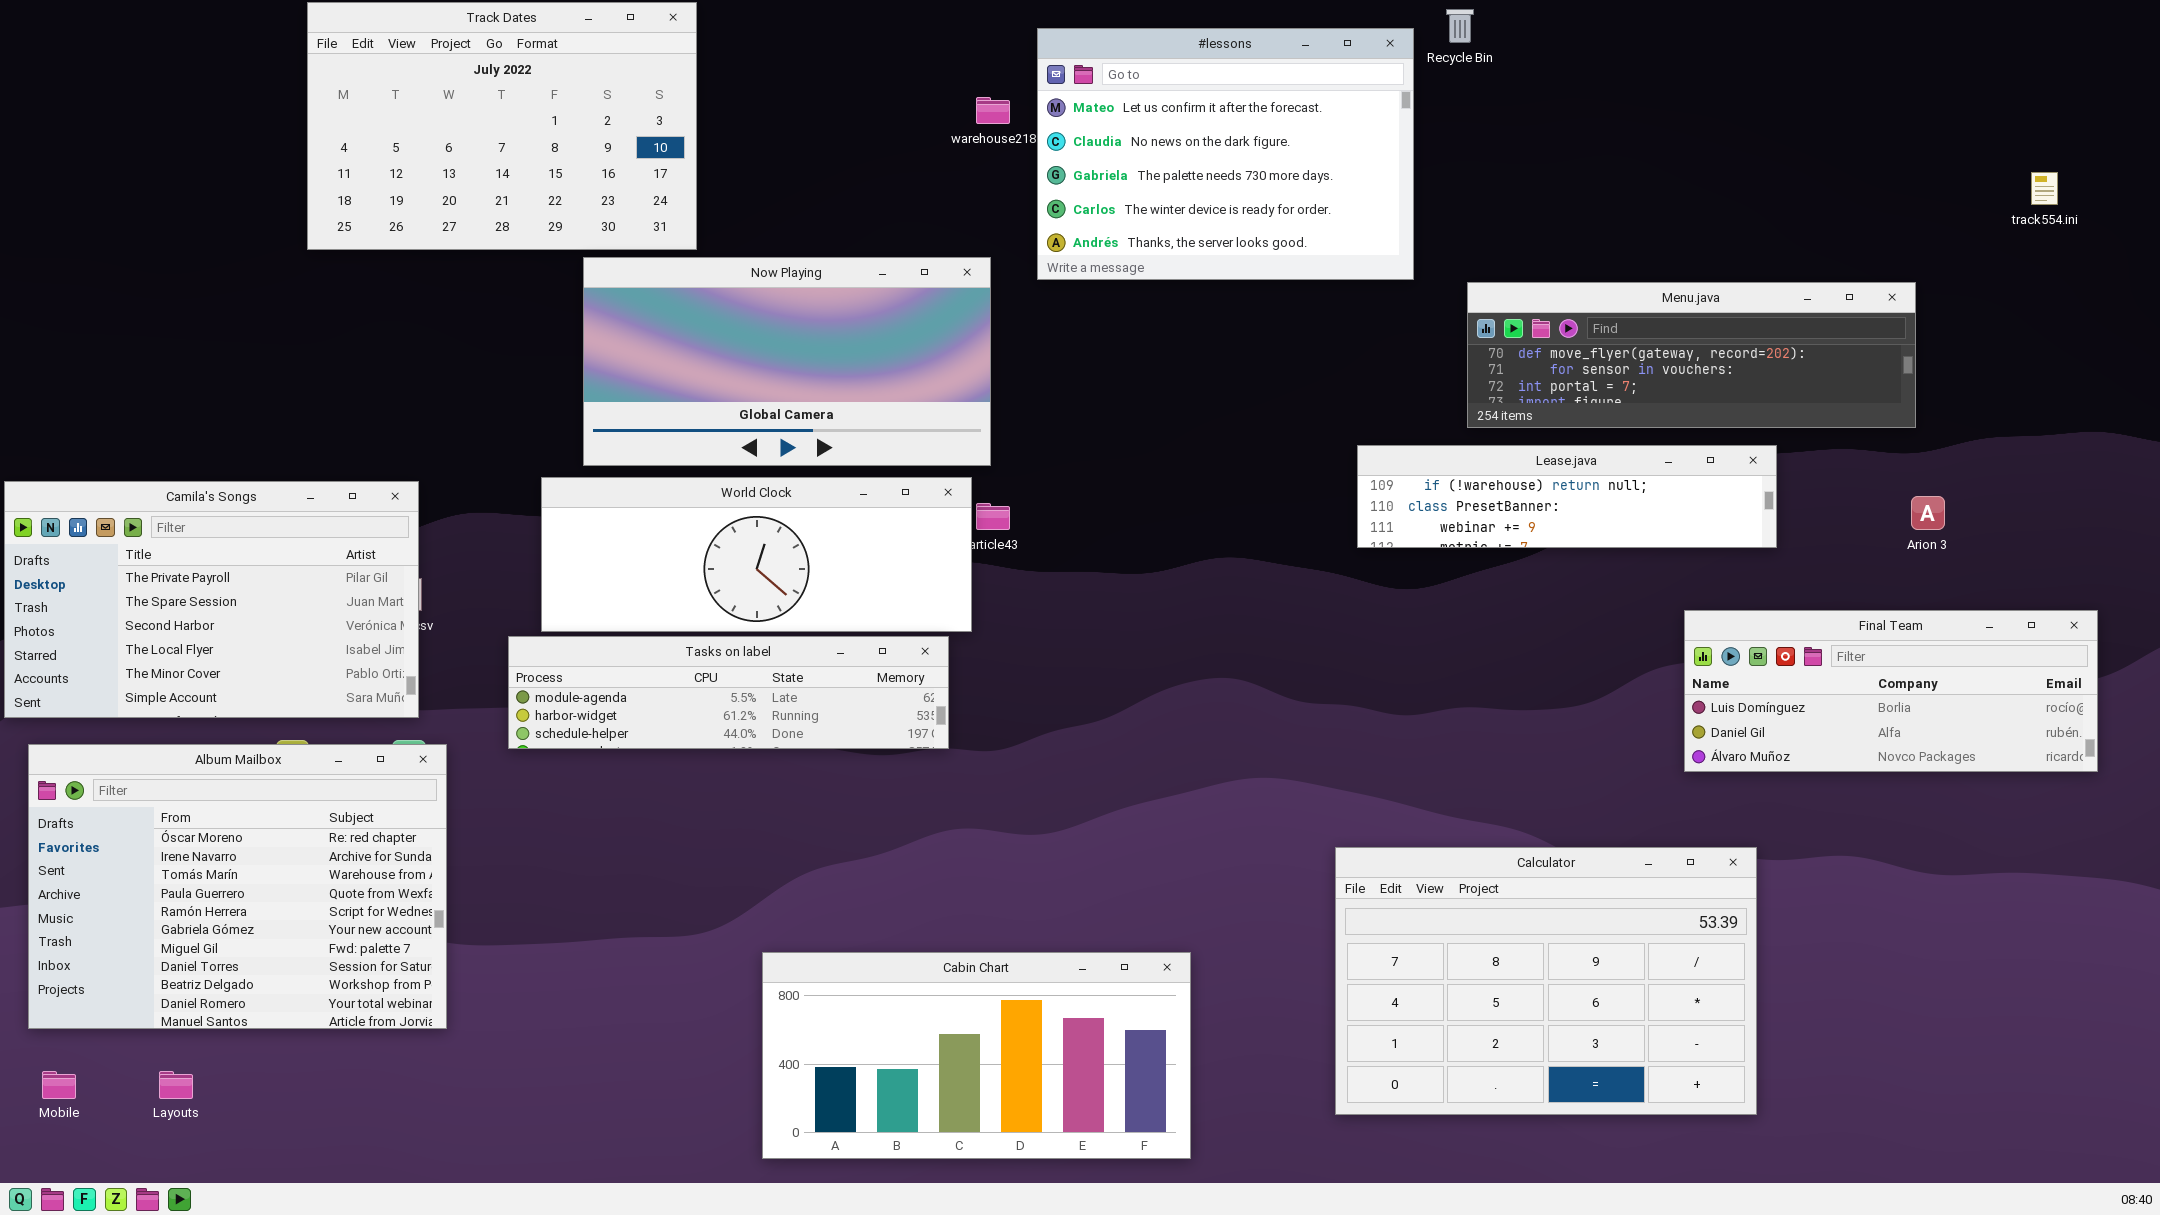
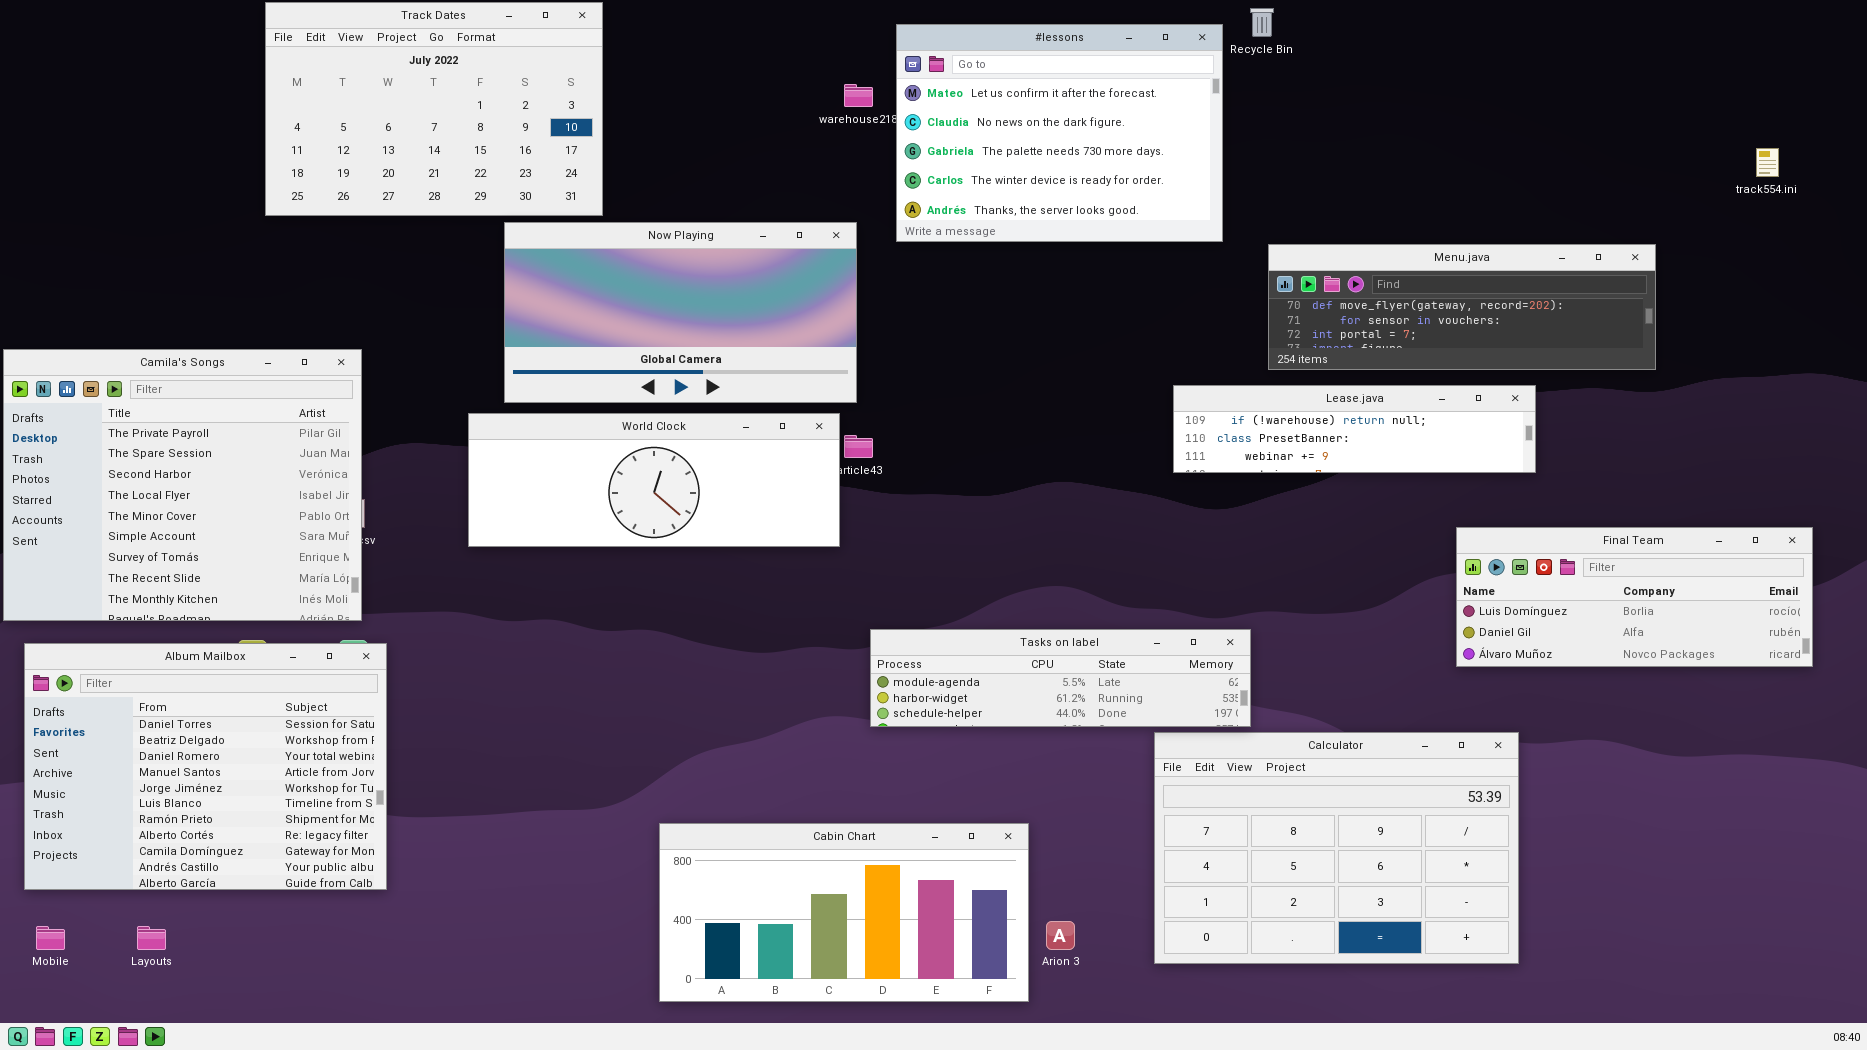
Camila's Songs: [4,481,419,718] -> [3,349,362,621], resized
Arion 3: [1911,496,1945,530] -> [1046,921,1075,950], moved
Tasks on label: [508,636,949,749] -> [870,629,1251,727], moved
Album Mailbox: [28,744,447,1029] -> [24,643,387,890], scrolled down 7 rows

